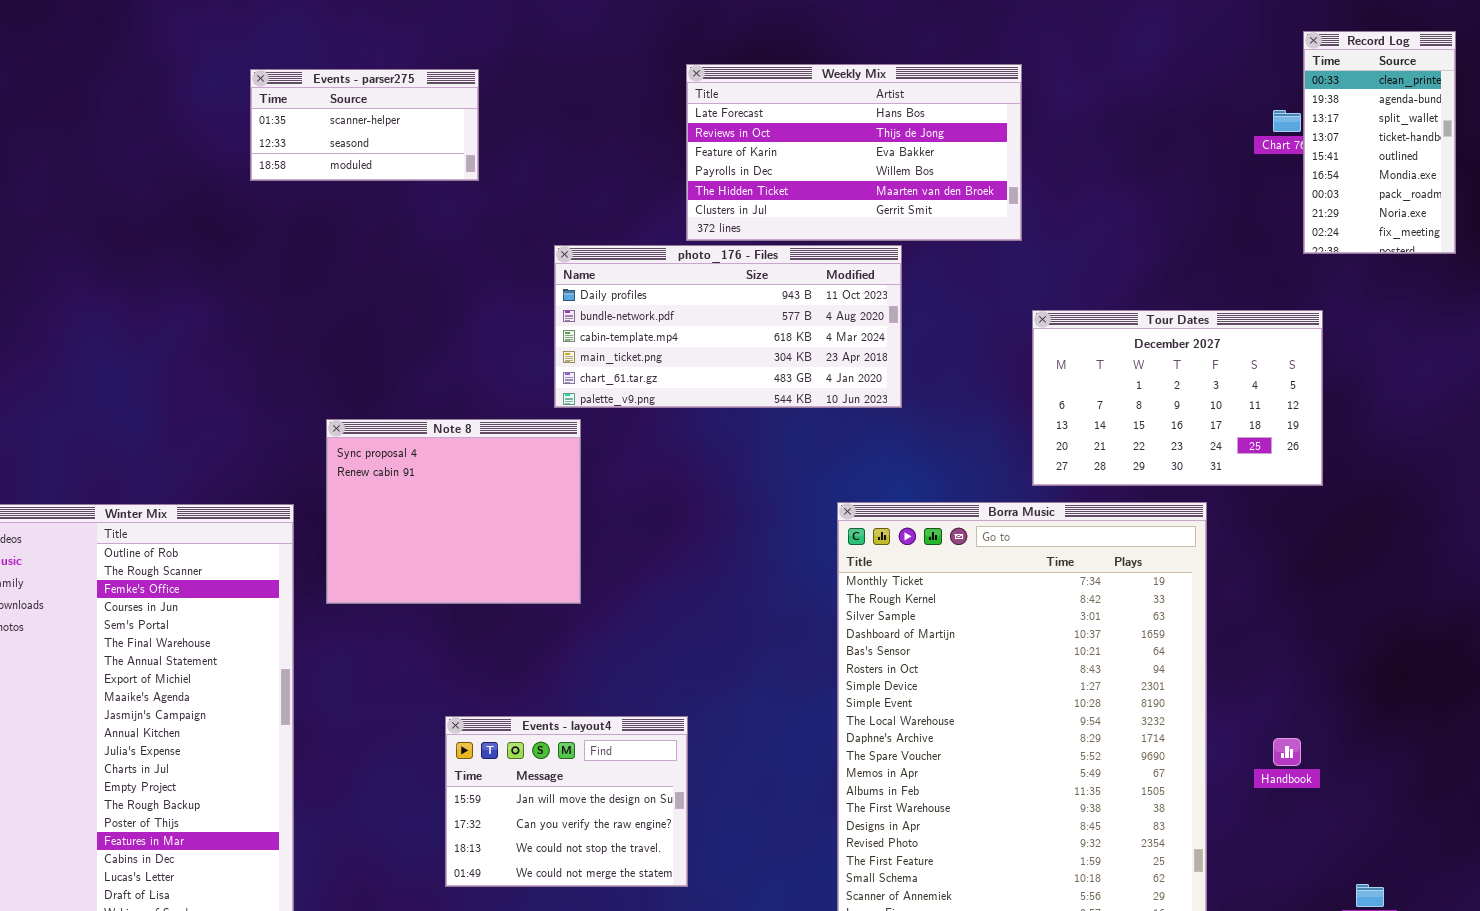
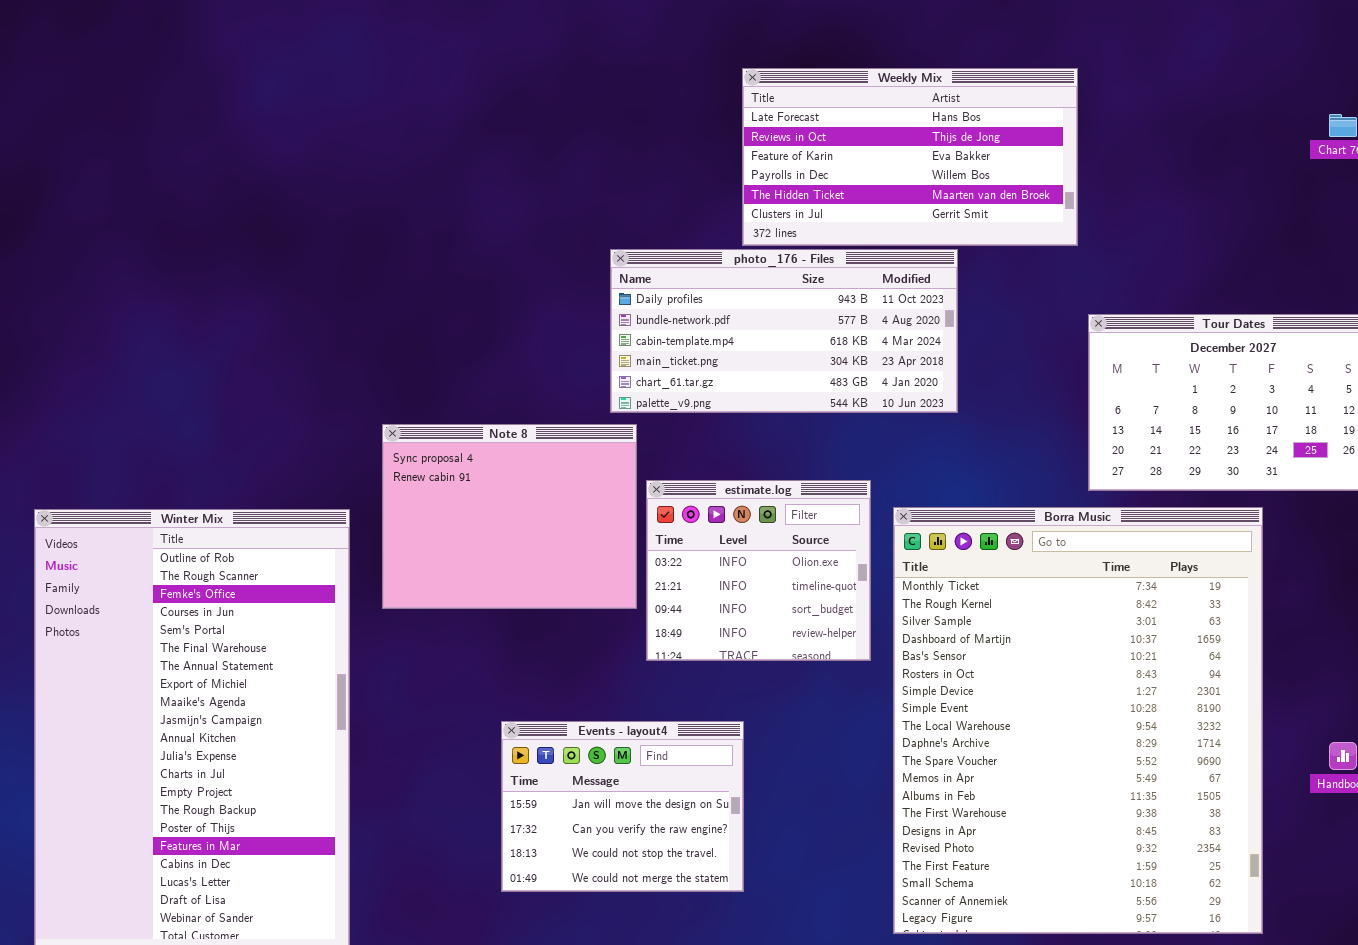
Events - parser275: [250,69,479,181] -> none, closed
estimate.log: none -> [646,480,871,661], opened

